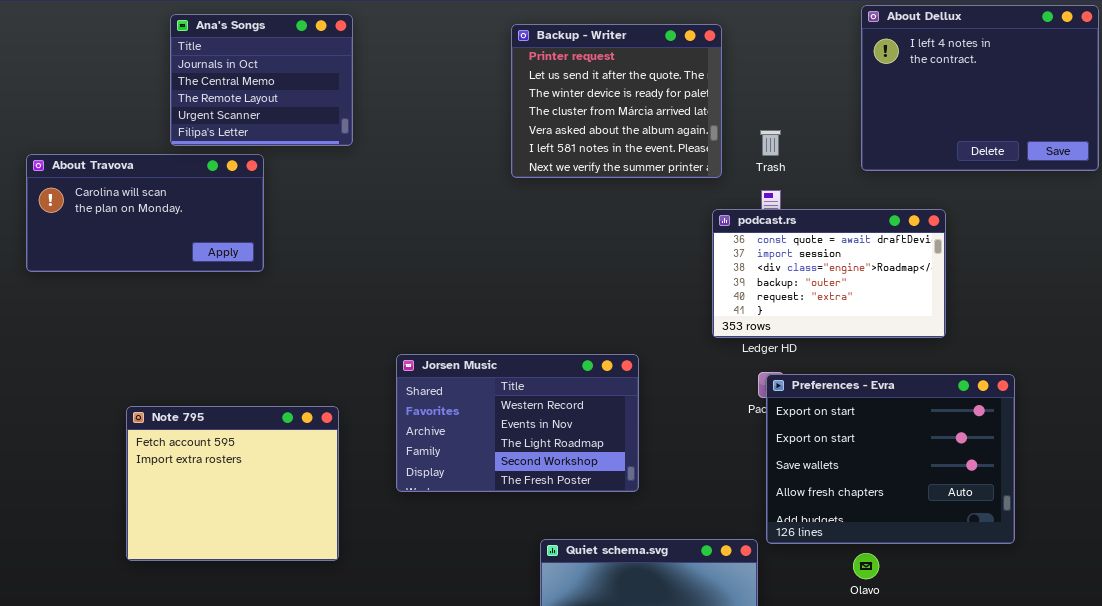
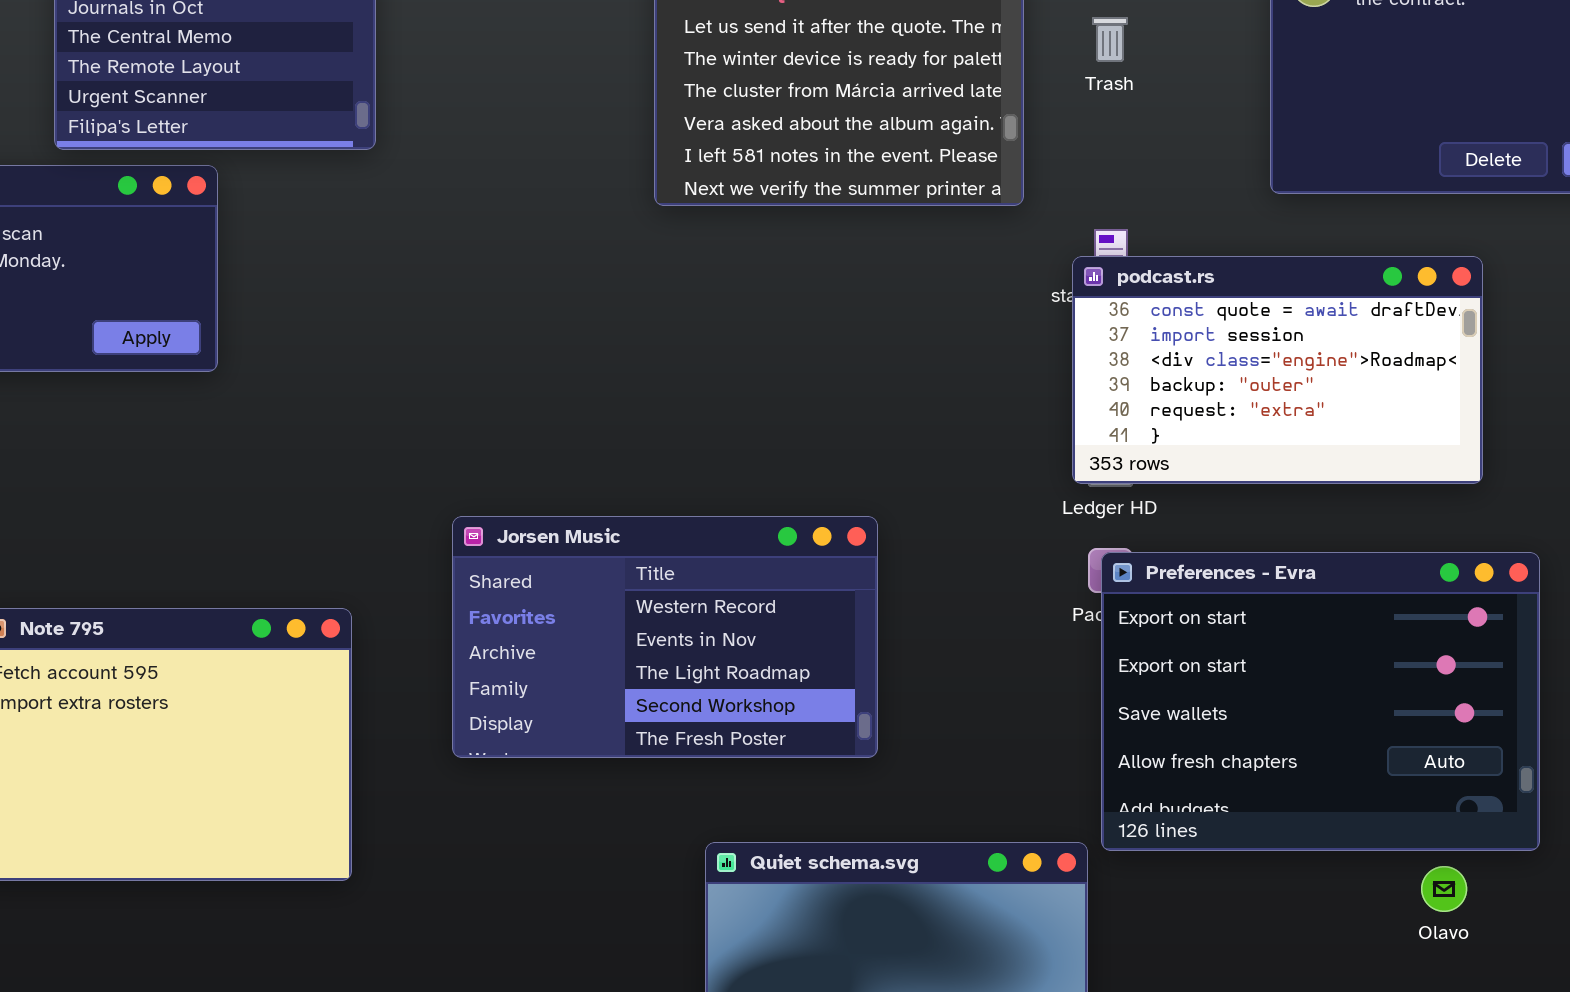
Trash: [760,130,781,156] -> [1092,17,1128,62], moved
podcast.rs: [712,209,946,338] -> [1072,256,1483,484], moved
Olavo: [853,553,879,579] -> [1421,866,1467,912], moved

